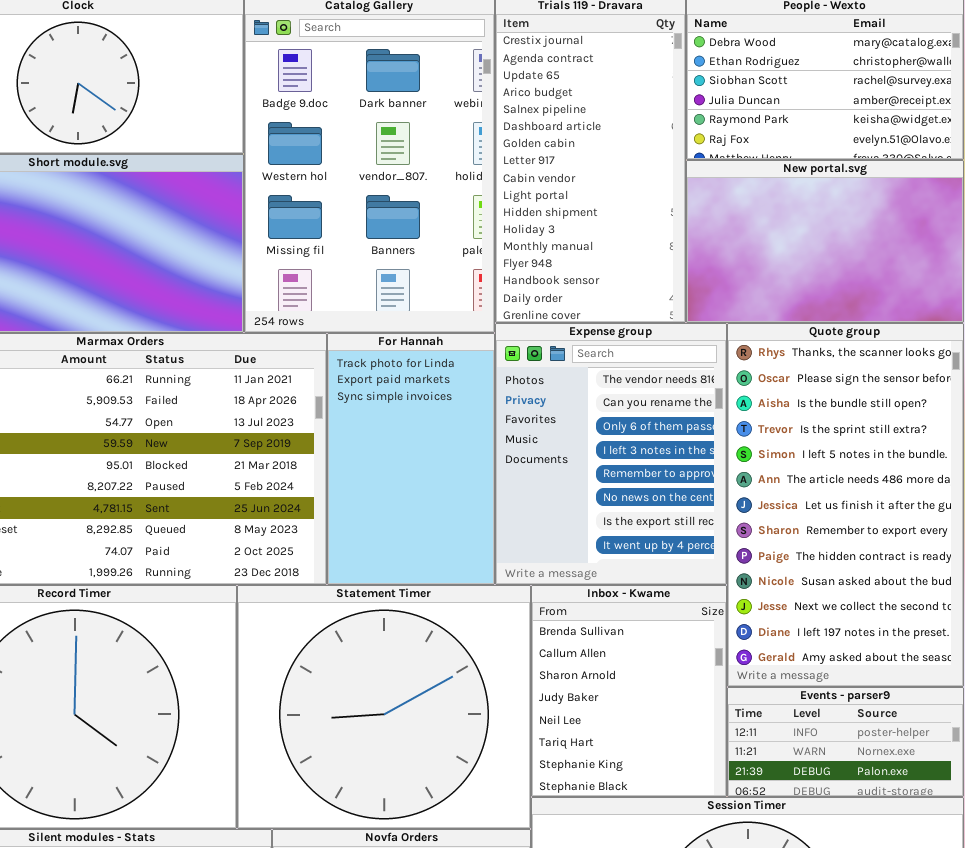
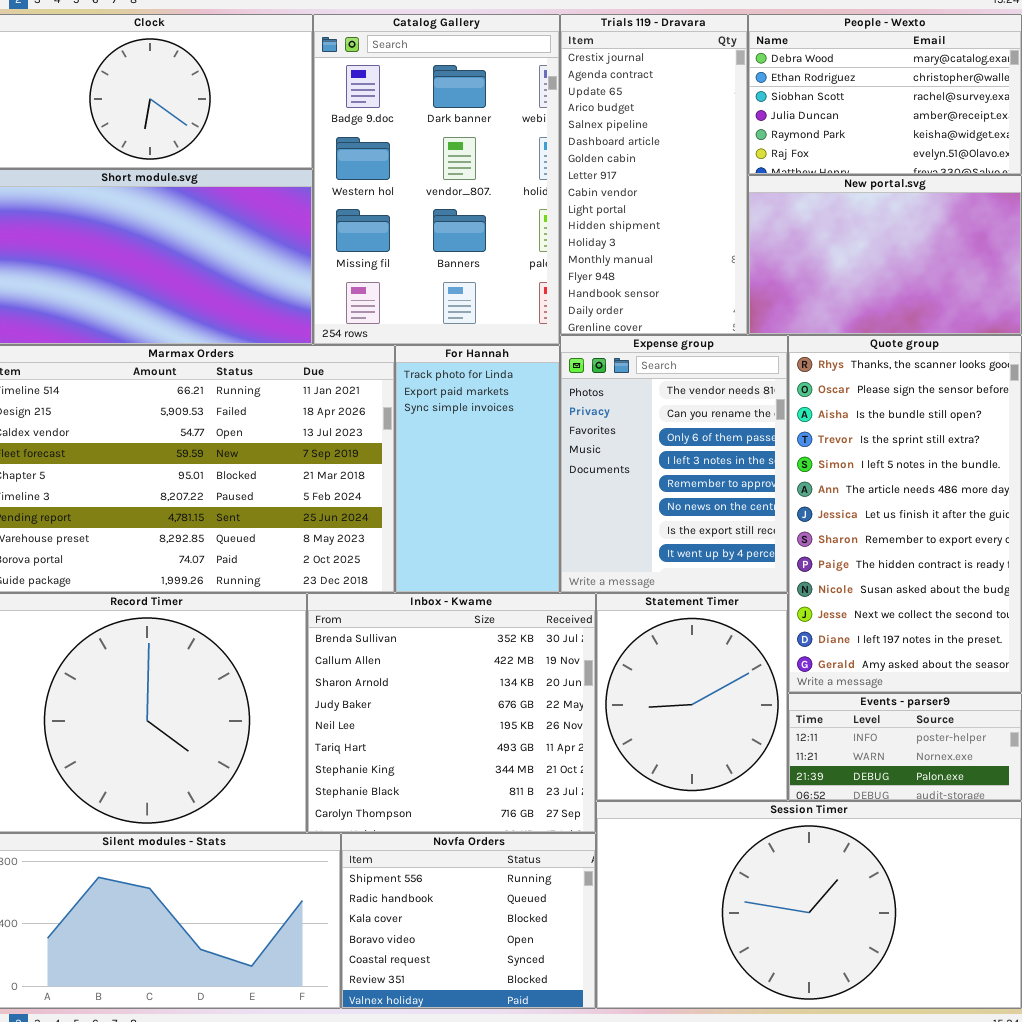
Statement Timer: [237,585,531,829] -> [596,593,788,801], moved, resized
Inbox - Kwame: [531,585,727,797] -> [307,593,596,833], moved, resized

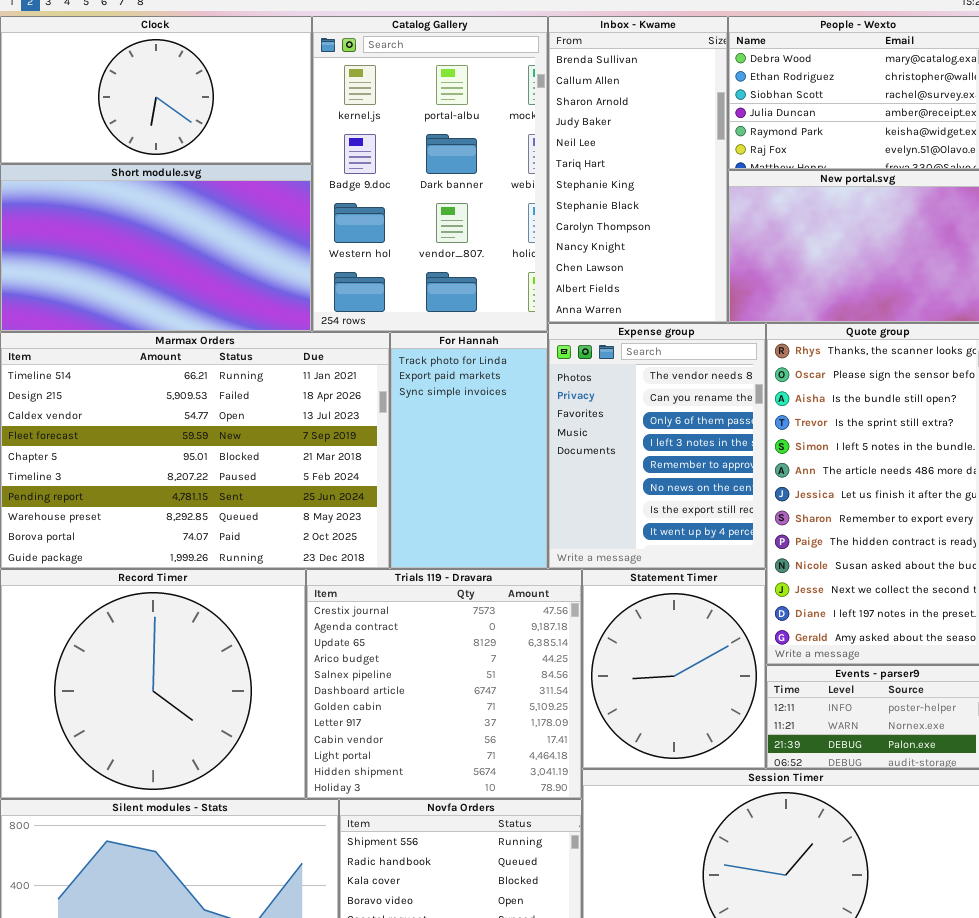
Catalog Gallery: [313,14,560,345] -> [312,16,548,332], scrolled up 1 row
Trials 119 - Dravara: [560,14,748,335] -> [306,569,582,799], moved, resized
Inbox - Kwame: [307,593,596,833] -> [548,16,728,323], moved, resized

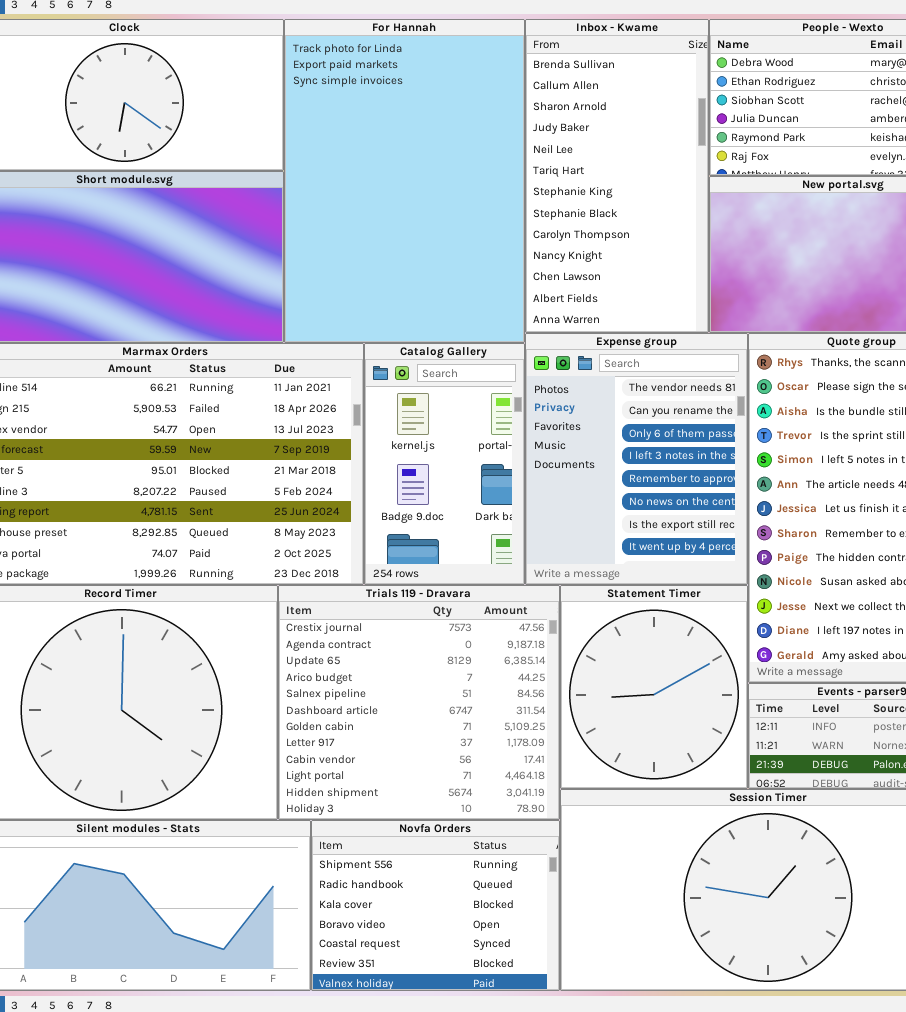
Catalog Gallery: [312,16,548,332] -> [364,343,525,585], moved, resized
For Hannah: [390,332,548,569] -> [284,19,525,343], moved, resized

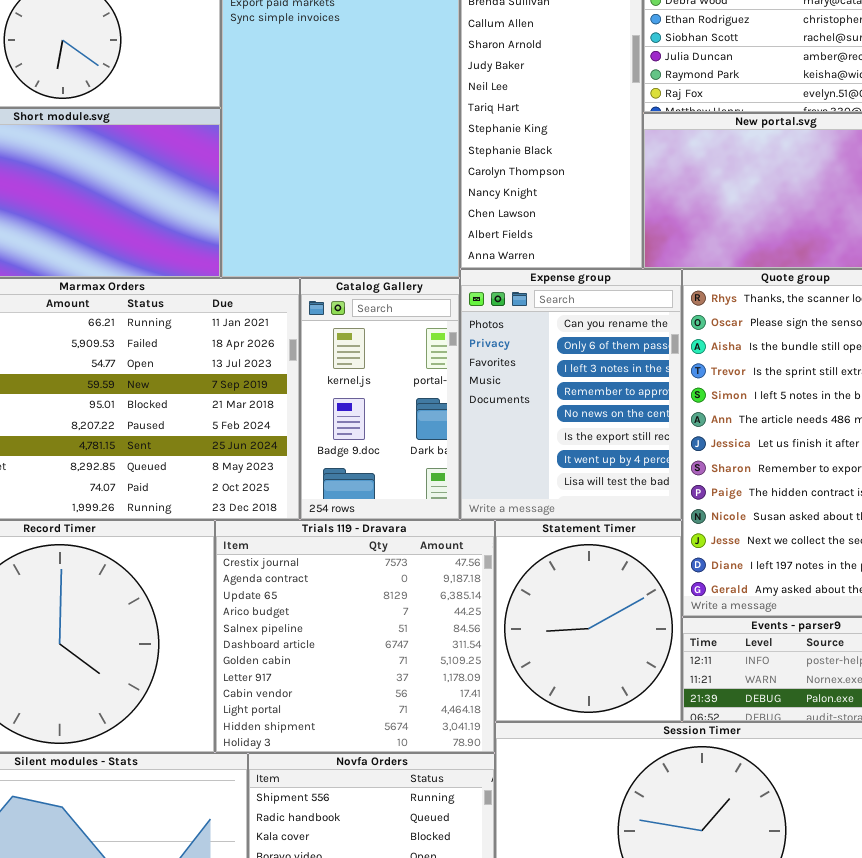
Expense group: [525,333,748,585] -> [460,269,682,520], scrolled down 1 row

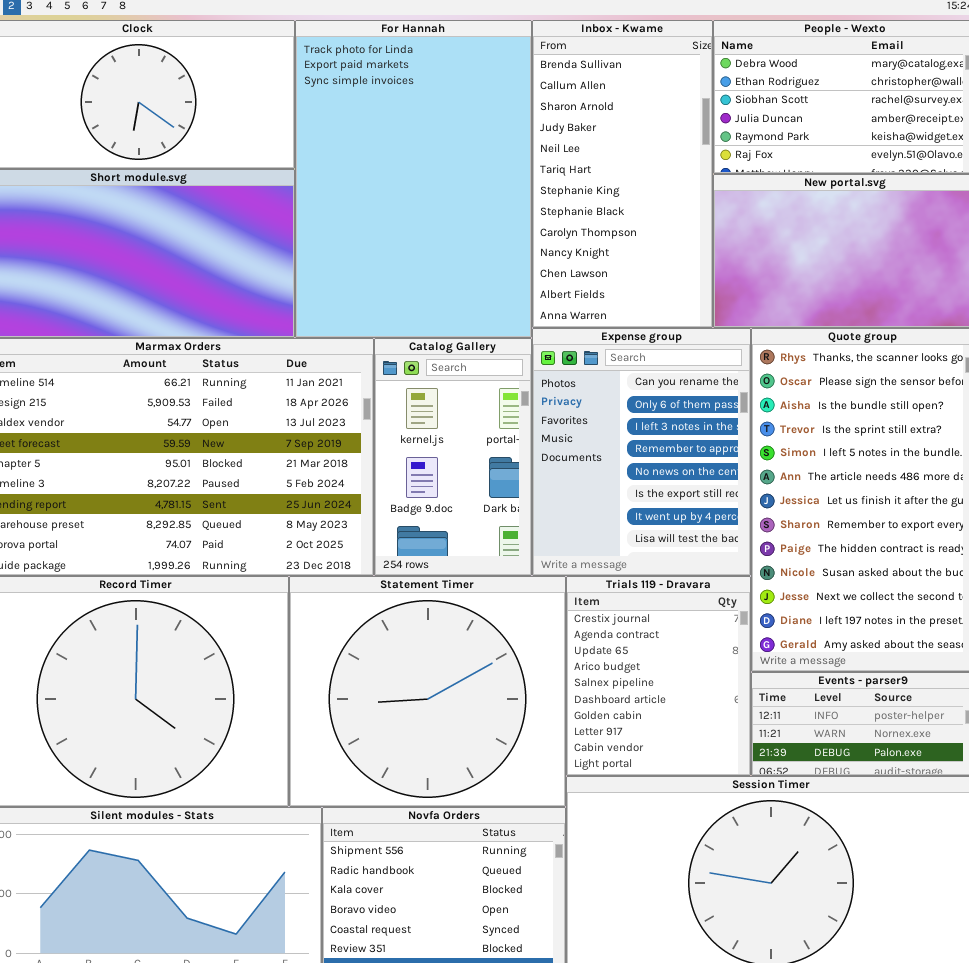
Trials 119 - Dravara: [215,520,495,753] -> [566,576,751,776], moved, resized
Statement Timer: [495,520,682,722] -> [289,576,566,807], moved, resized

